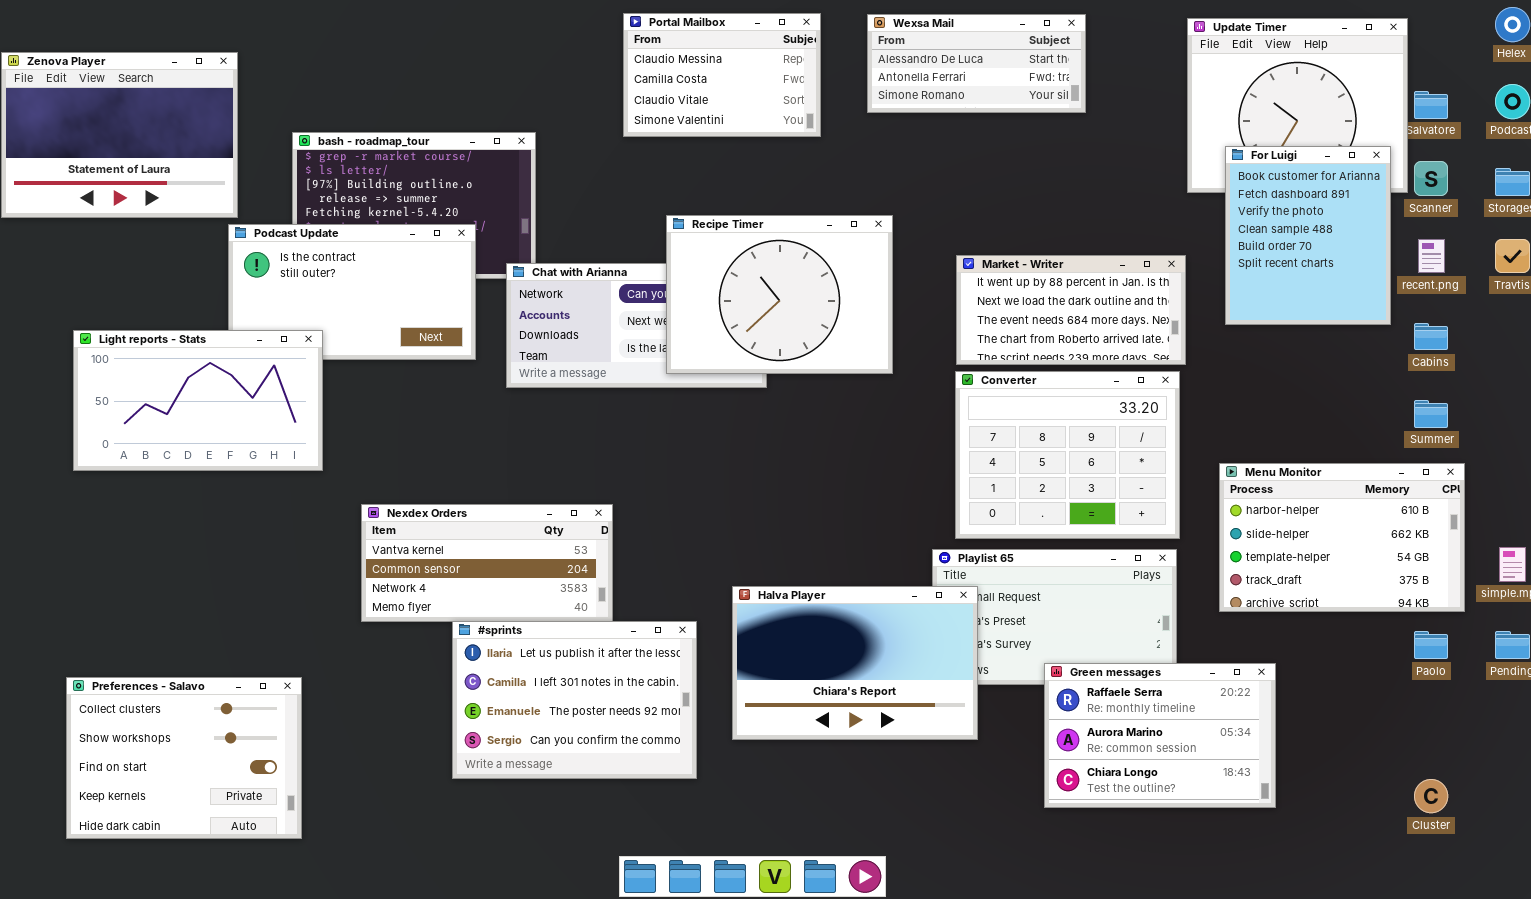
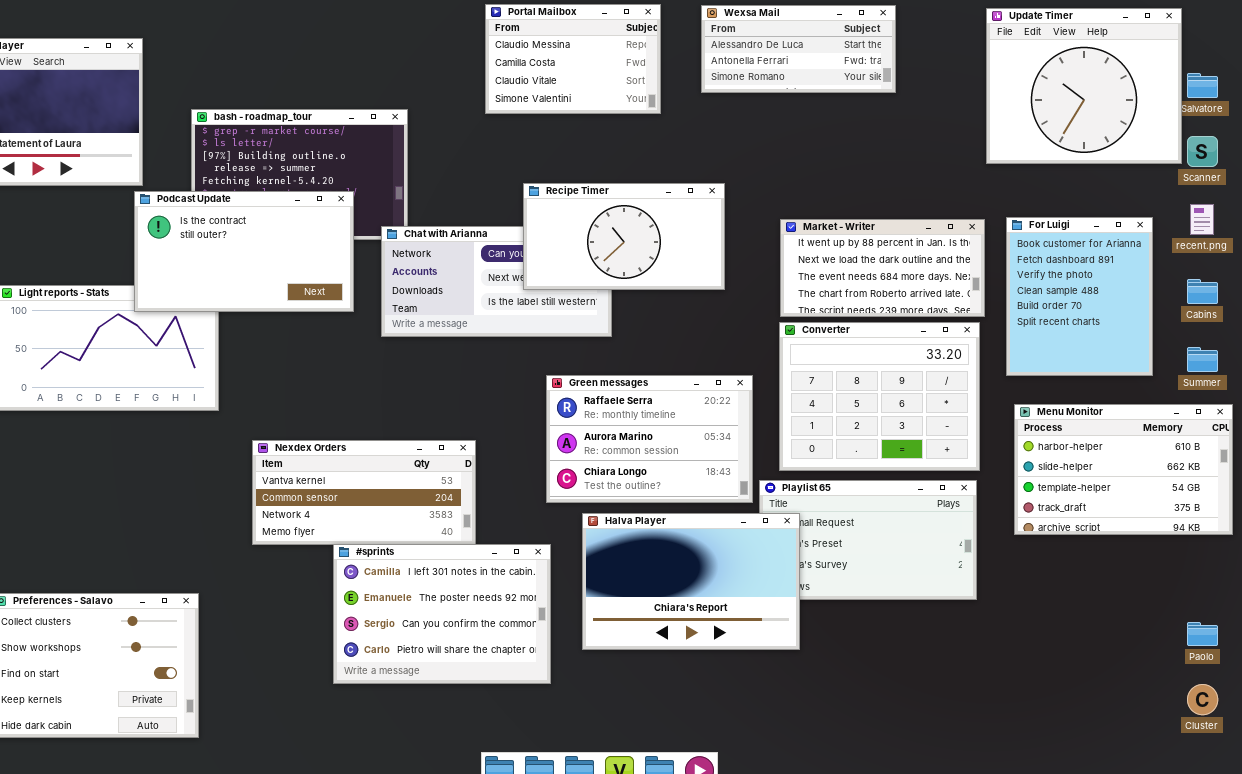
For Luigi: [1225,146,1391,325] -> [1006,217,1153,376], moved
Recipe Timer: [666,215,893,374] -> [523,183,725,290], resized
Podcast Update: [228,224,476,360] -> [134,191,354,312], raised
#sprints: [452,621,697,779] -> [333,544,551,684], scrolled down 1 row
Paolo: [1414,631,1448,659] -> [1187,622,1218,646], moved
Green messages: [1044,663,1276,808] -> [546,375,753,503], moved

